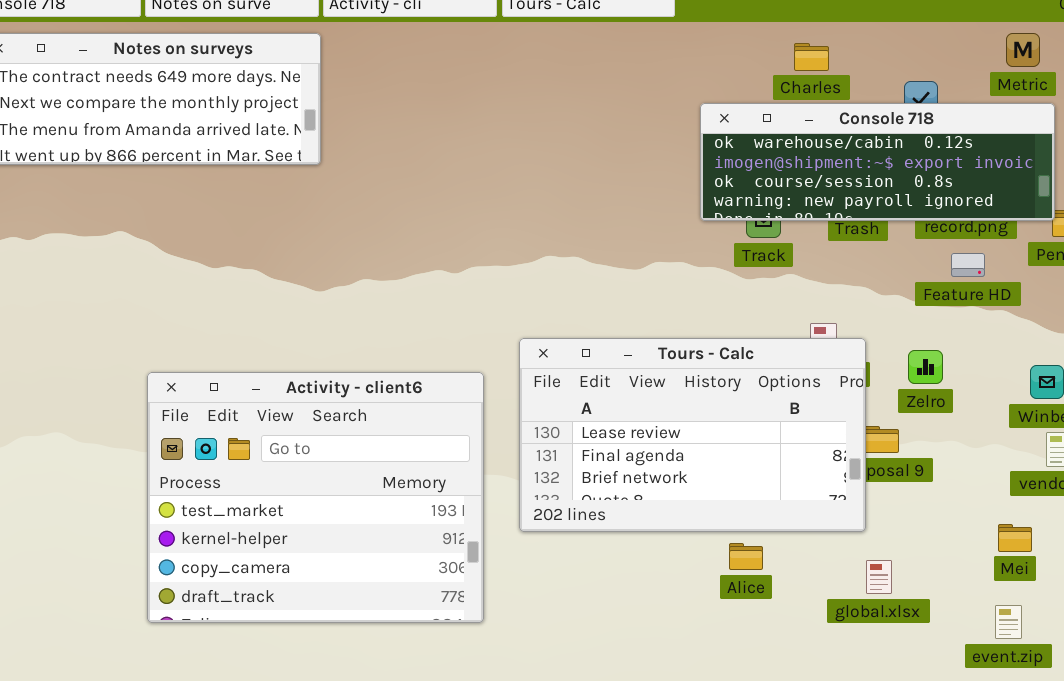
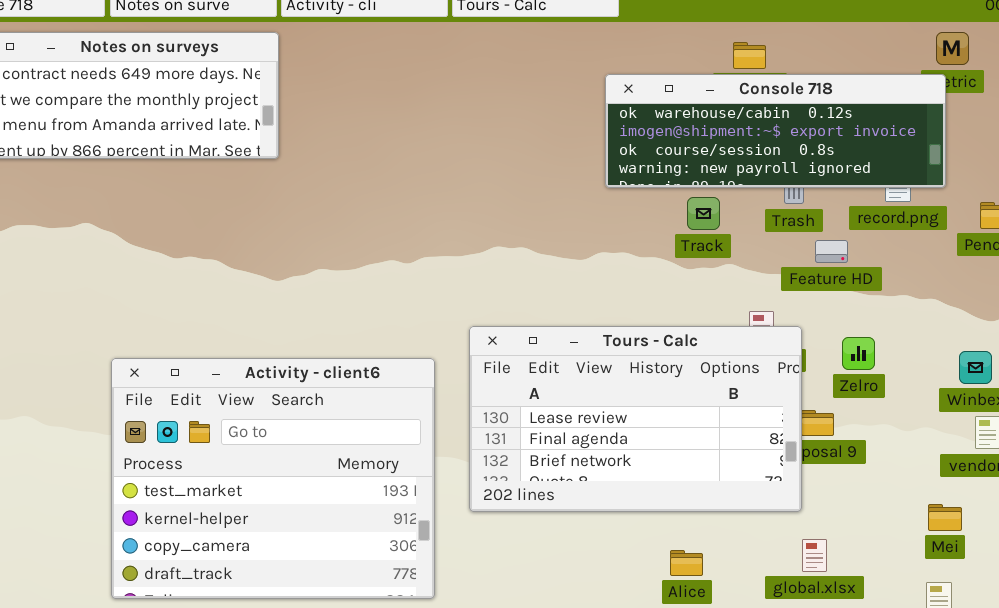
Console 718: [700,103,1055,221] -> [605,74,946,188], moved
Feature HD: [951,253,985,277] -> [815,240,848,263], moved
Alice: [729,543,763,570] -> [670,550,703,576], moved

